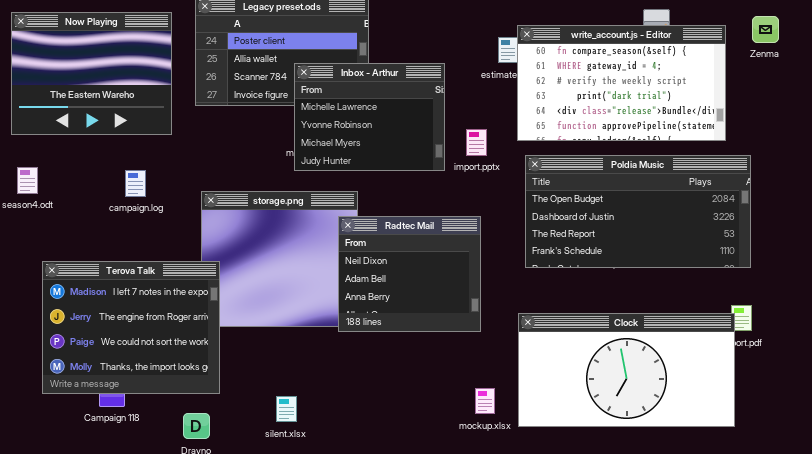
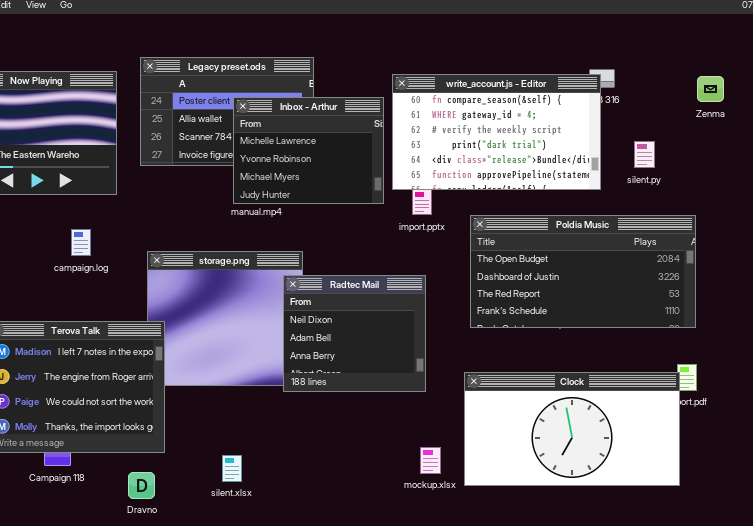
write_account.js - Editor: [517,25,726,141] -> [392,74,601,190], moved
Inbox - Arthur: [294,63,445,171] -> [233,97,384,204], moved

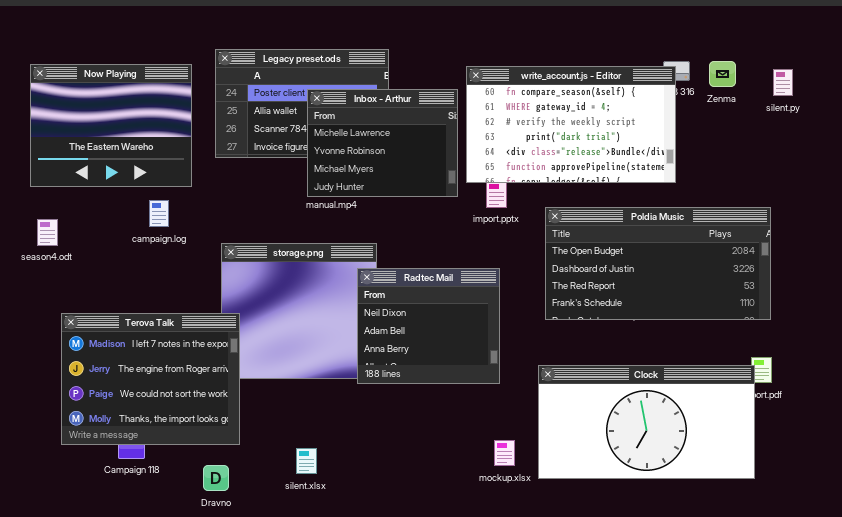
Zenma: [697,76,724,102] -> [709,61,736,87], moved
silent.py: [634,141,655,168] -> [773,69,793,96], moved
campaign.log: [71,229,91,256] -> [149,200,169,227], moved

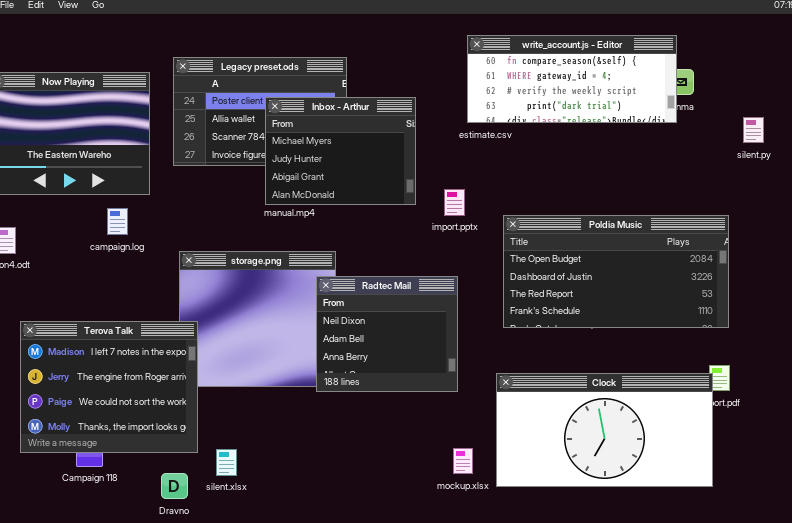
write_account.js - Editor: [466,66,676,183] -> [467,35,677,123], moved, resized
silent.py: [773,69,793,96] -> [743,117,764,143], moved
Inbox - Arthur: [307,89,458,197] -> [265,97,416,205], scrolled down 2 rows
silent.xlsx: [296,448,317,474] -> [216,449,237,476], moved

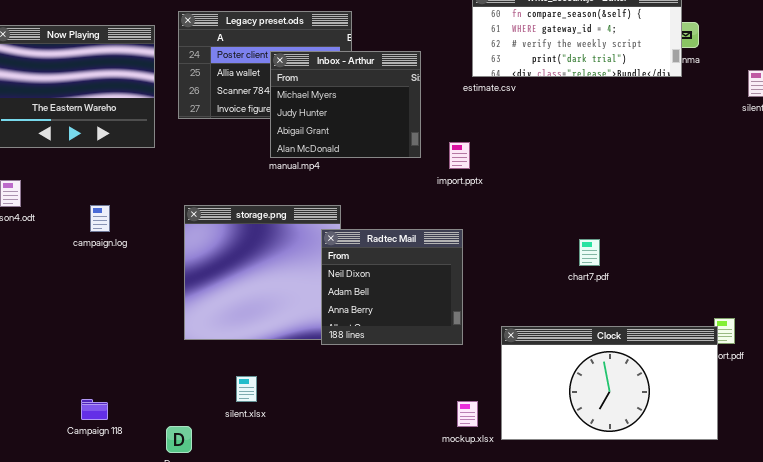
campaign.log: [107,208,128,235] -> [90,205,110,232], moved
Poldia Music: [503,215,729,328] -> none, closed
Terova Talk: [20,321,198,453] -> none, closed
silent.xlsx: [216,449,237,476] -> [236,376,257,402], moved

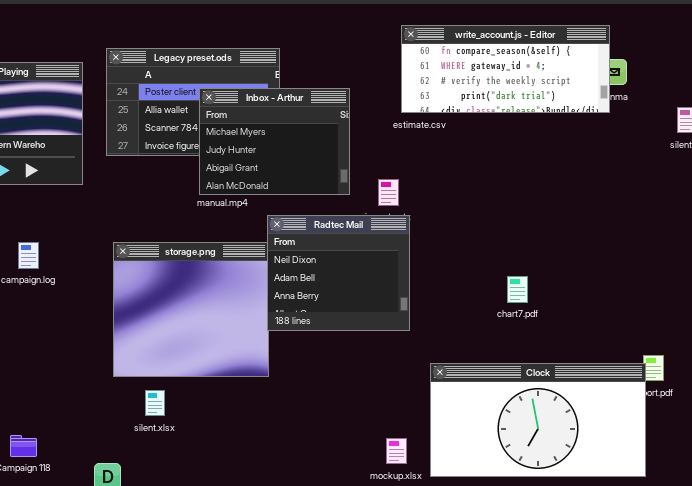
Radtec Mail: [321,229,463,345] -> [267,215,410,331], moved
silent.xlsx: [236,376,257,402] -> [145,390,165,416], moved

